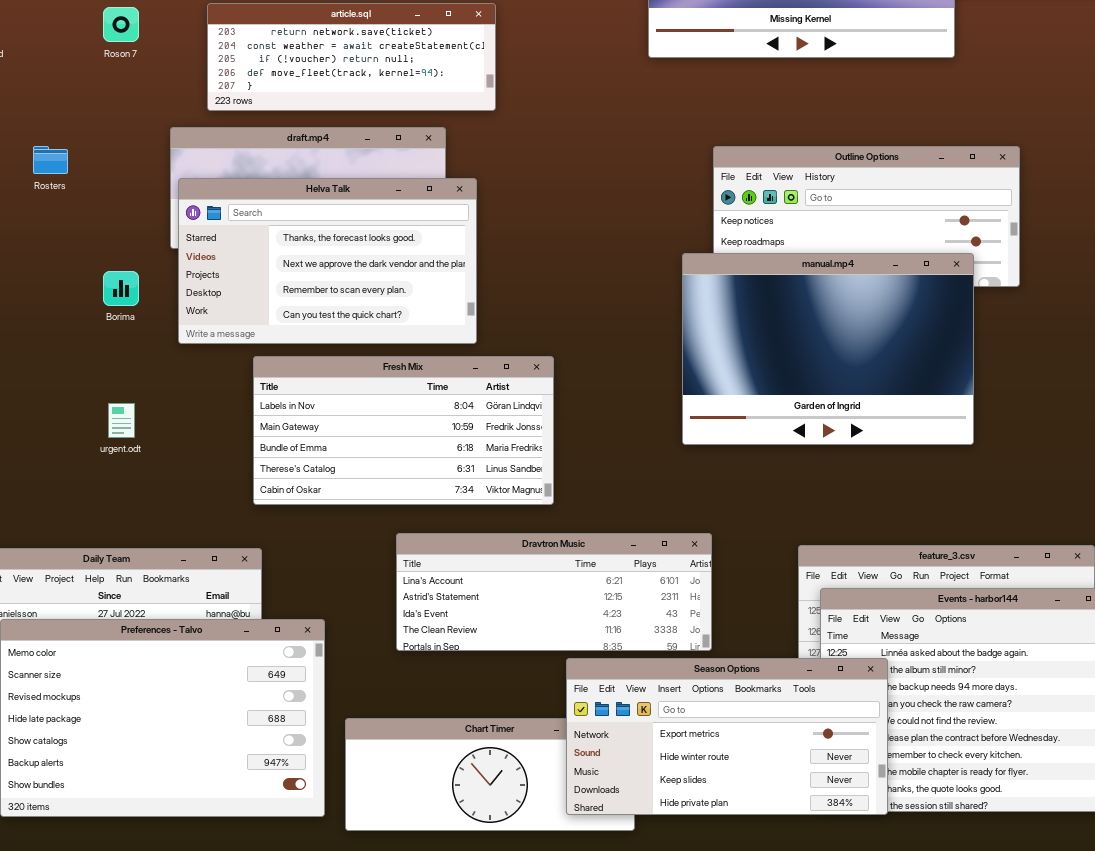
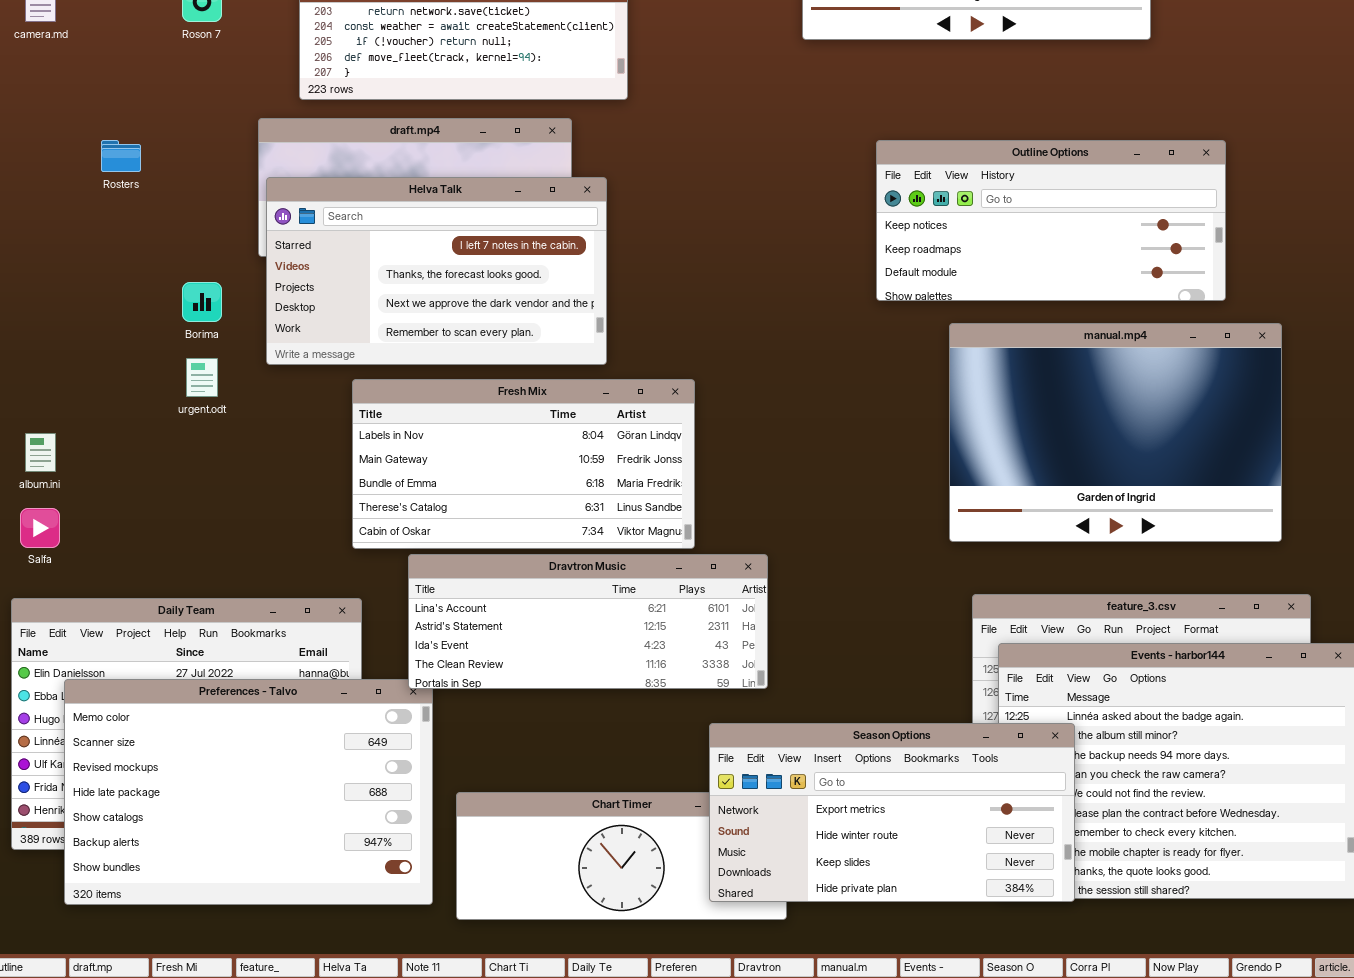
Helva Talk: [178,178,477,344] -> [266,177,607,365], scrolled up 1 row
manual.mp4: [682,253,974,445] -> [949,323,1282,542], moved
urgent.odt: [108,403,135,438] -> [186,358,218,397], moved
Dravtron Music: [396,533,712,651] -> [408,554,768,689], moved

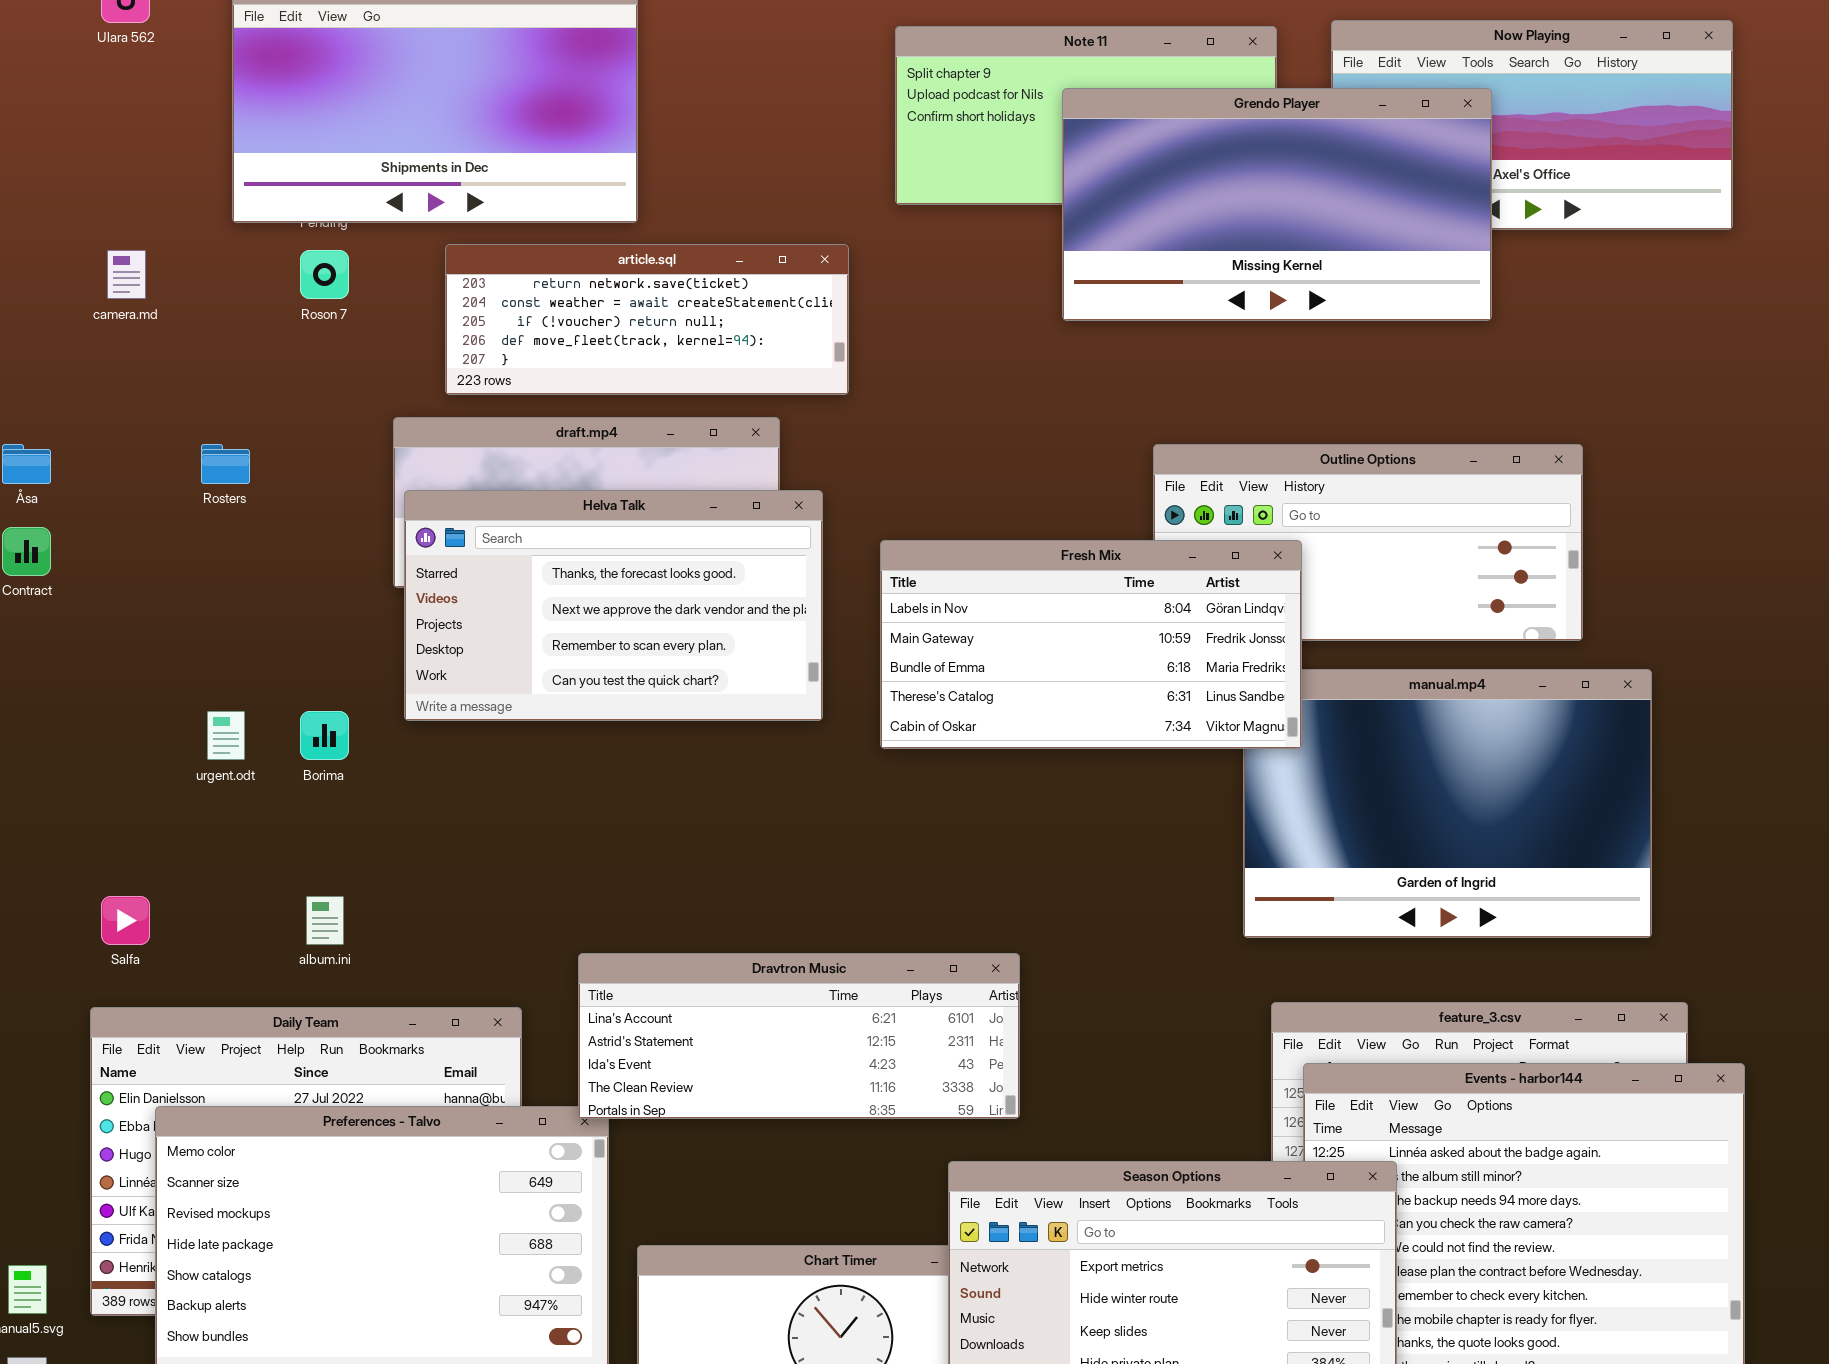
Helva Talk: [266,177,607,365] -> [404,490,823,721], scrolled down 1 row
Borima: [182,282,222,322] -> [300,711,349,760], moved
urgent.odt: [186,358,218,397] -> [207,711,245,760], moved
Fresh Mix: [352,379,695,549] -> [880,540,1302,749], moved
album.ini: [25,433,56,472] -> [306,896,344,945], moved

